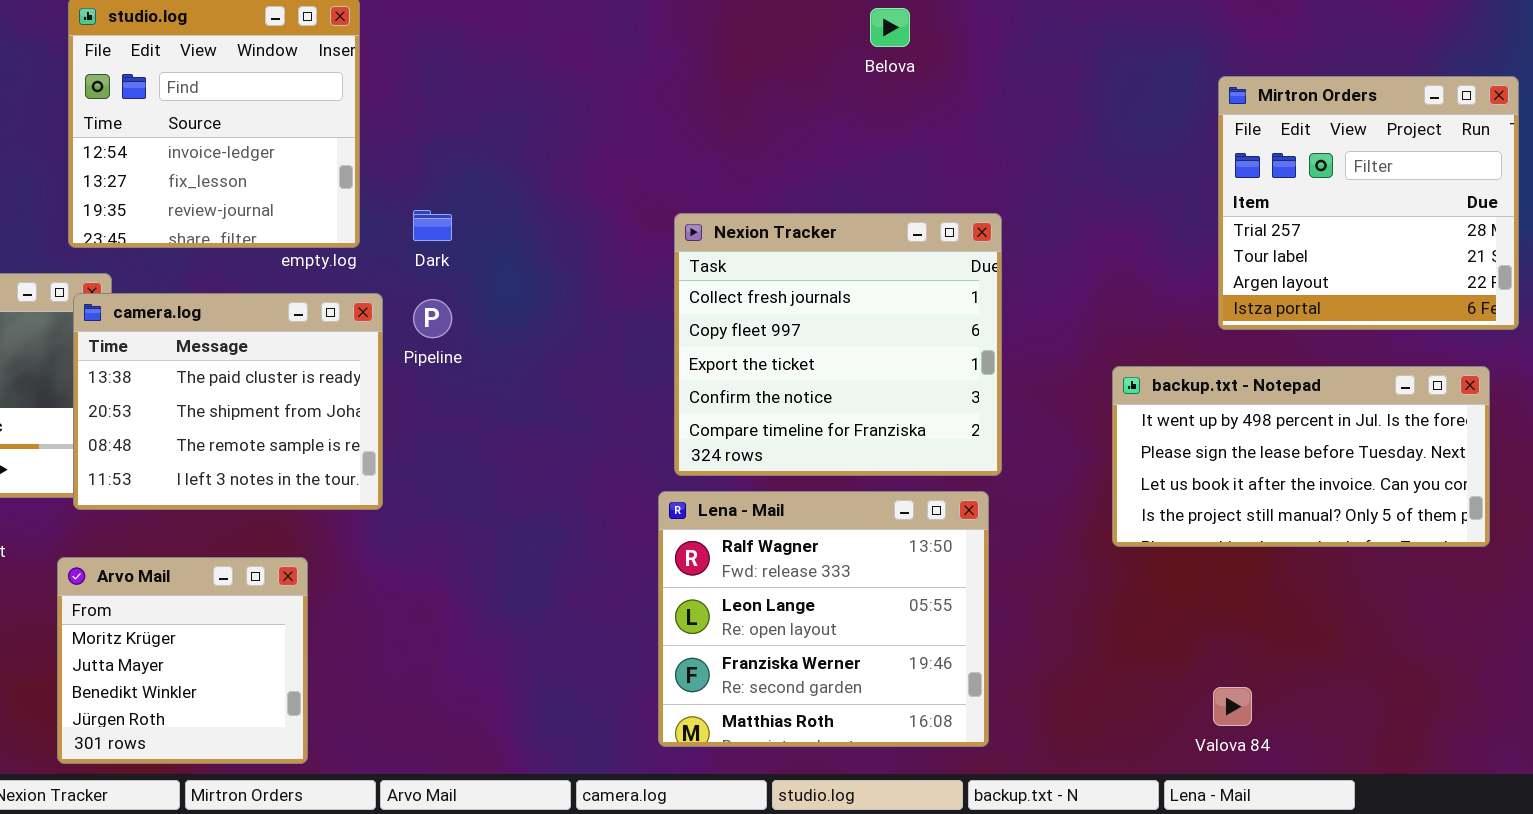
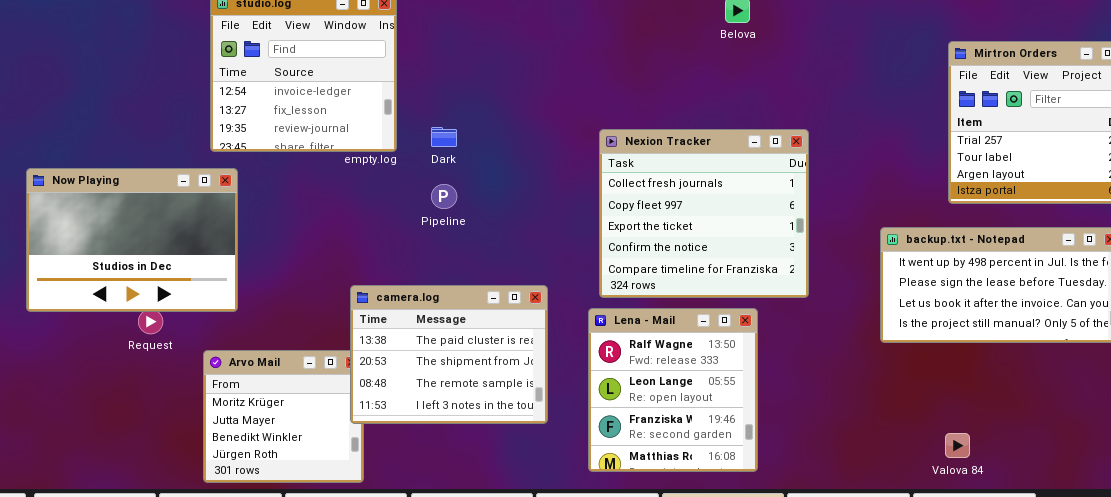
camera.log: [73,293,383,510] -> [350,285,548,424], moved
Lena - Mail: [658,491,989,747] -> [588,308,758,472], resized

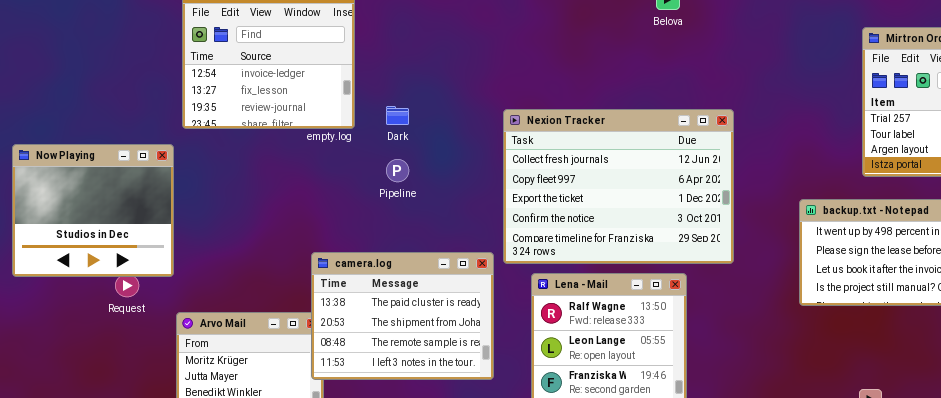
Nexion Tracker: [599,129,809,298] -> [503,109,734,264], resized
Now Playing: [26,168,238,312] -> [12,144,174,277], resized

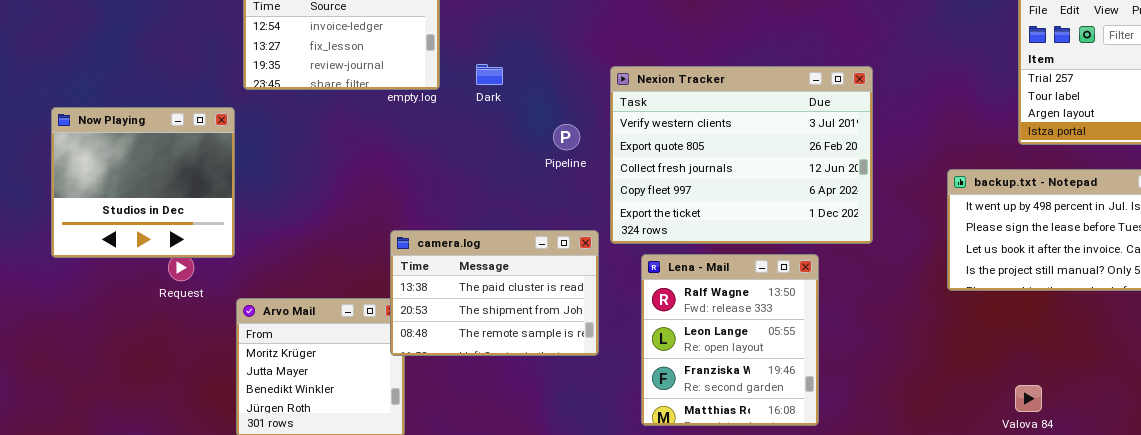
Nexion Tracker: [503,109,734,264] -> [610,66,873,244], scrolled up 2 rows
Pipeline: [386,159,409,182] -> [553,124,580,150], moved
camera.log: [311,252,494,380] -> [390,230,599,356], resized

